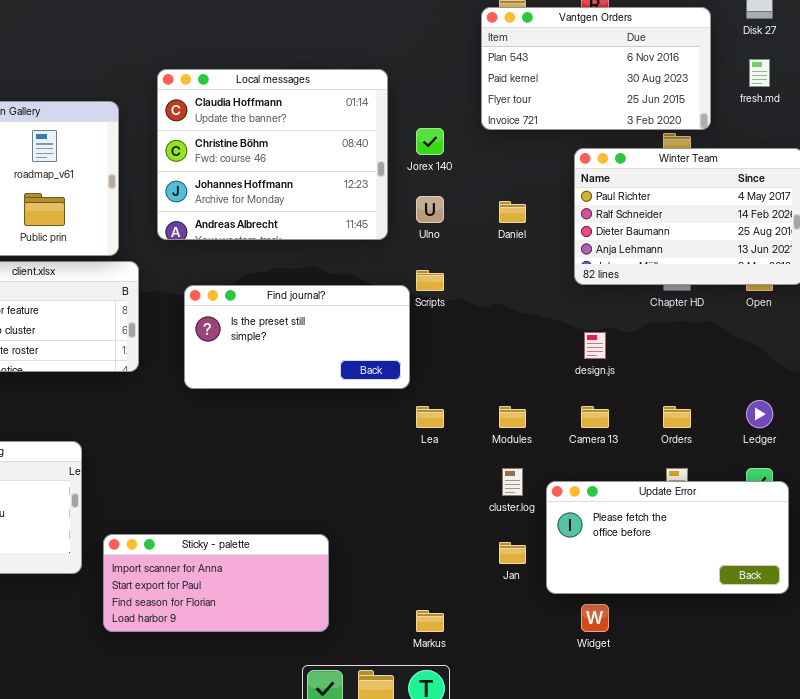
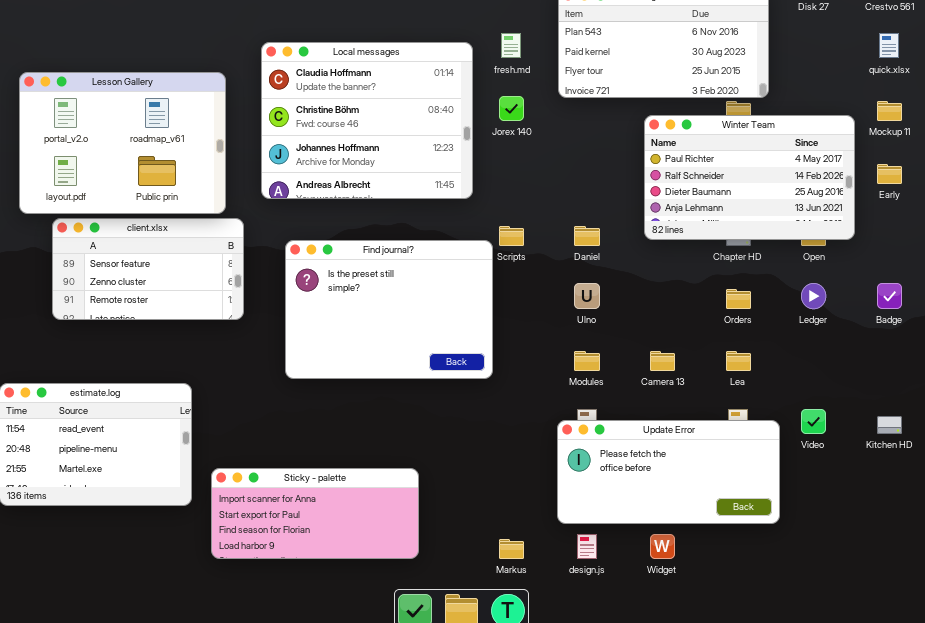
fresh.md: [749,59,770,87] -> [501,33,521,58], moved
Ulno: [416,196,444,223] -> [574,283,600,309], moved
Daniel: [499,201,526,223] -> [574,226,600,246], moved
Find journal?: [184,285,410,389] -> [285,240,493,379], resized
design.js: [584,332,606,359] -> [577,534,597,559], moved
Ledger: [746,400,773,428] -> [801,283,826,309], moved
Lea: [416,406,444,428] -> [726,351,751,371], moved
Orders: [663,406,691,428] -> [726,289,751,309], moved
Update Error: [546,481,789,594] -> [557,420,780,524], moved

